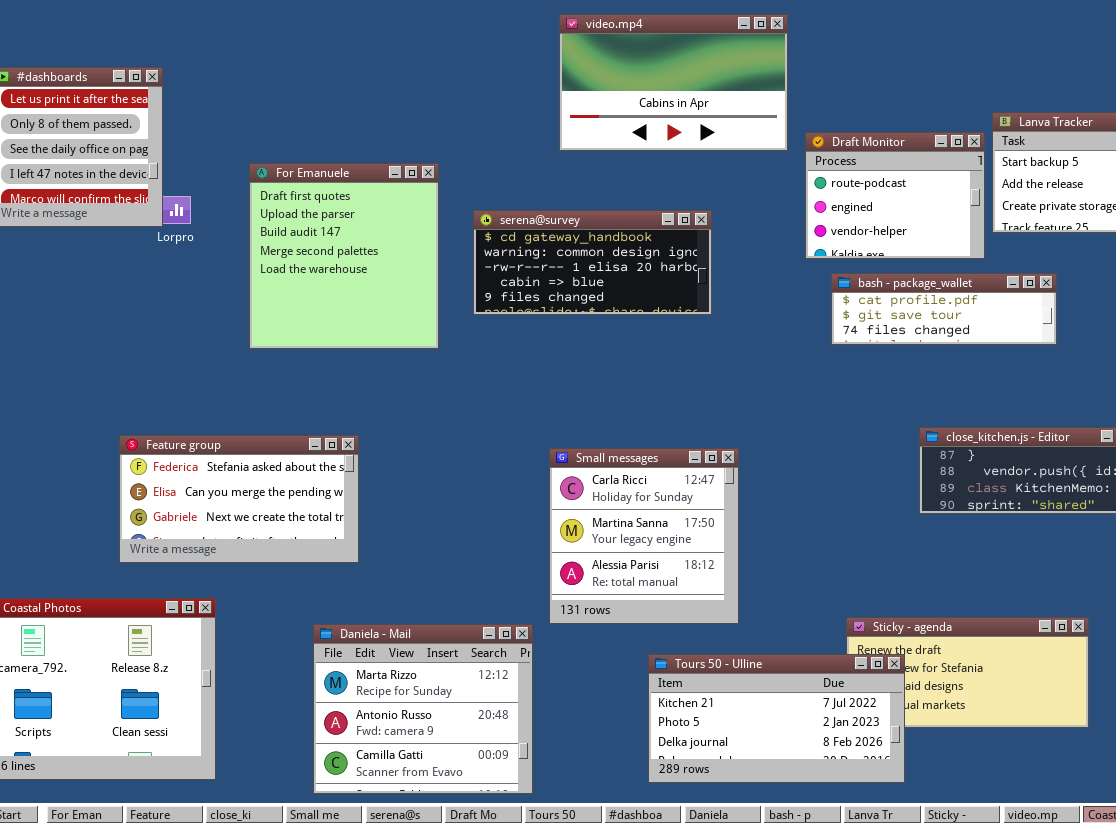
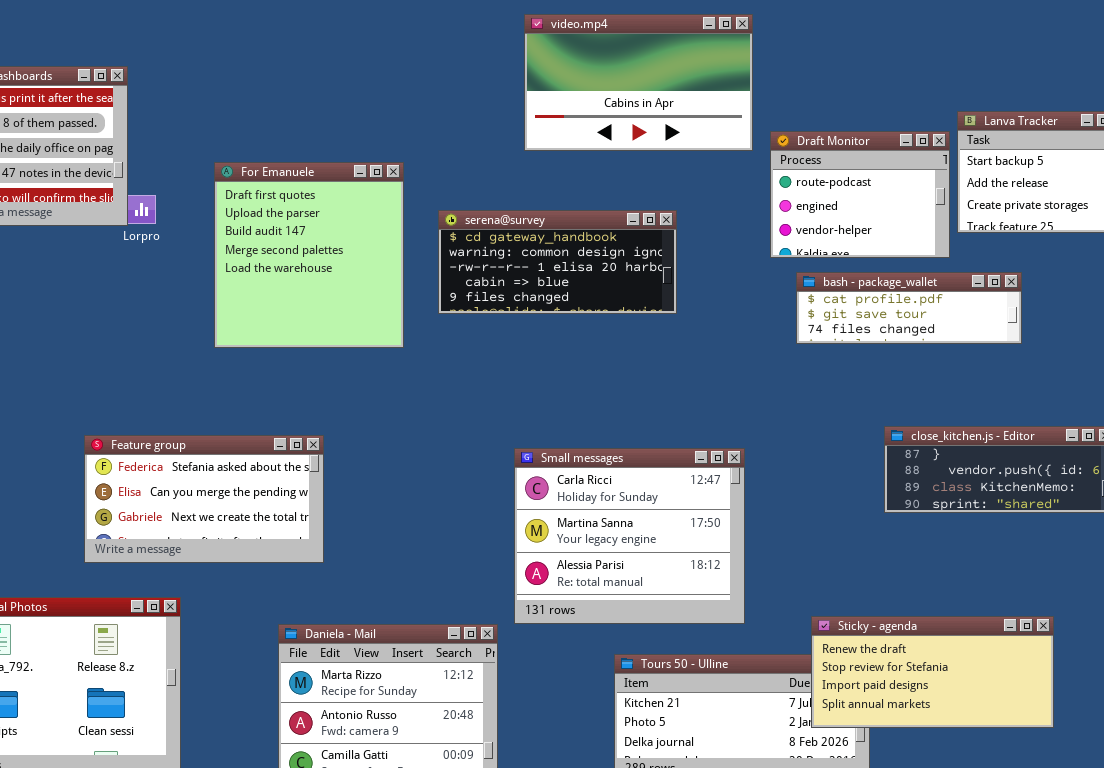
Small messages: [549,448,739,624] -> [514,448,745,624], resized
Sticky - agenda: [846,617,1089,728] -> [811,616,1054,728], raised

